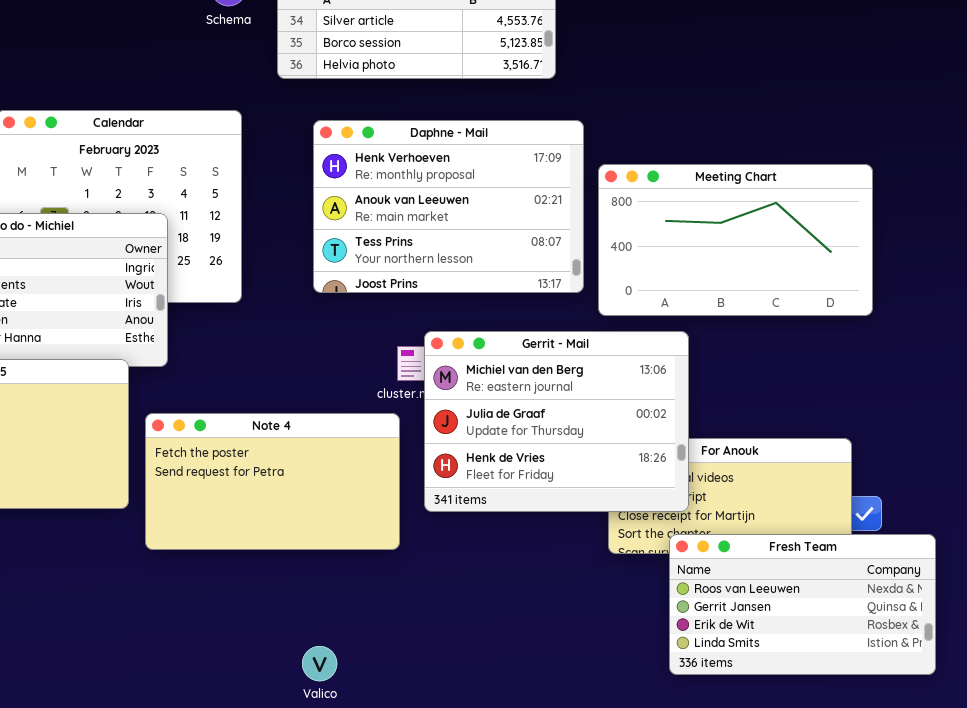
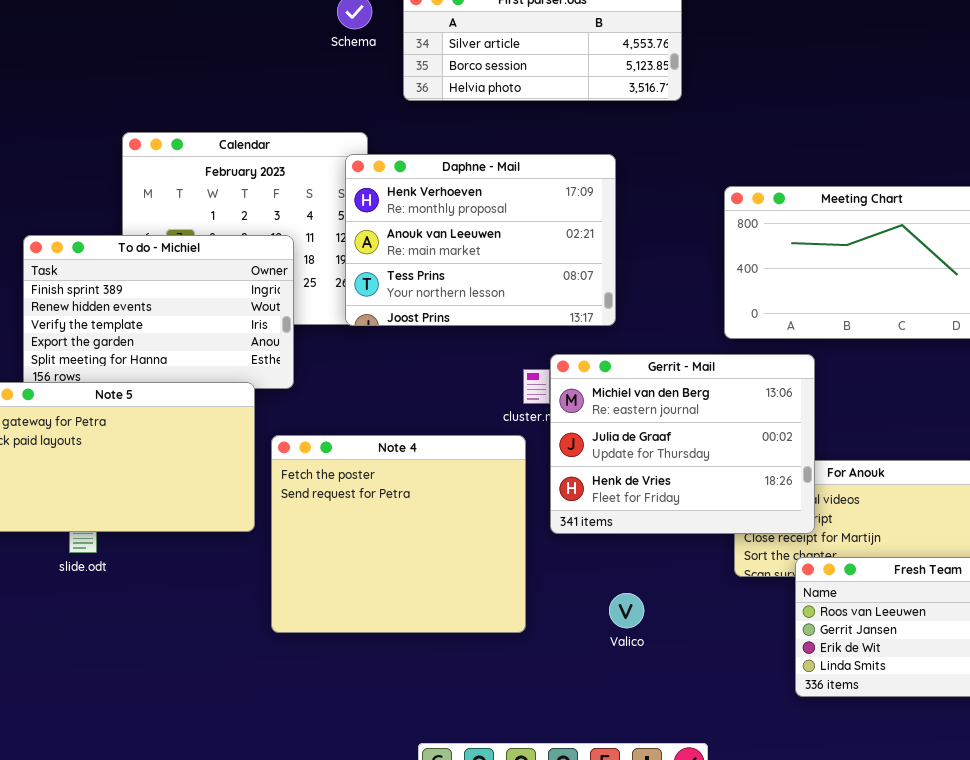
Daphne - Mail: [313,120,584,293] -> [345,154,616,326], moved
Note 4: [145,413,400,550] -> [271,435,526,633], resized
Valico: [302,646,337,681] -> [609,593,644,628], moved

